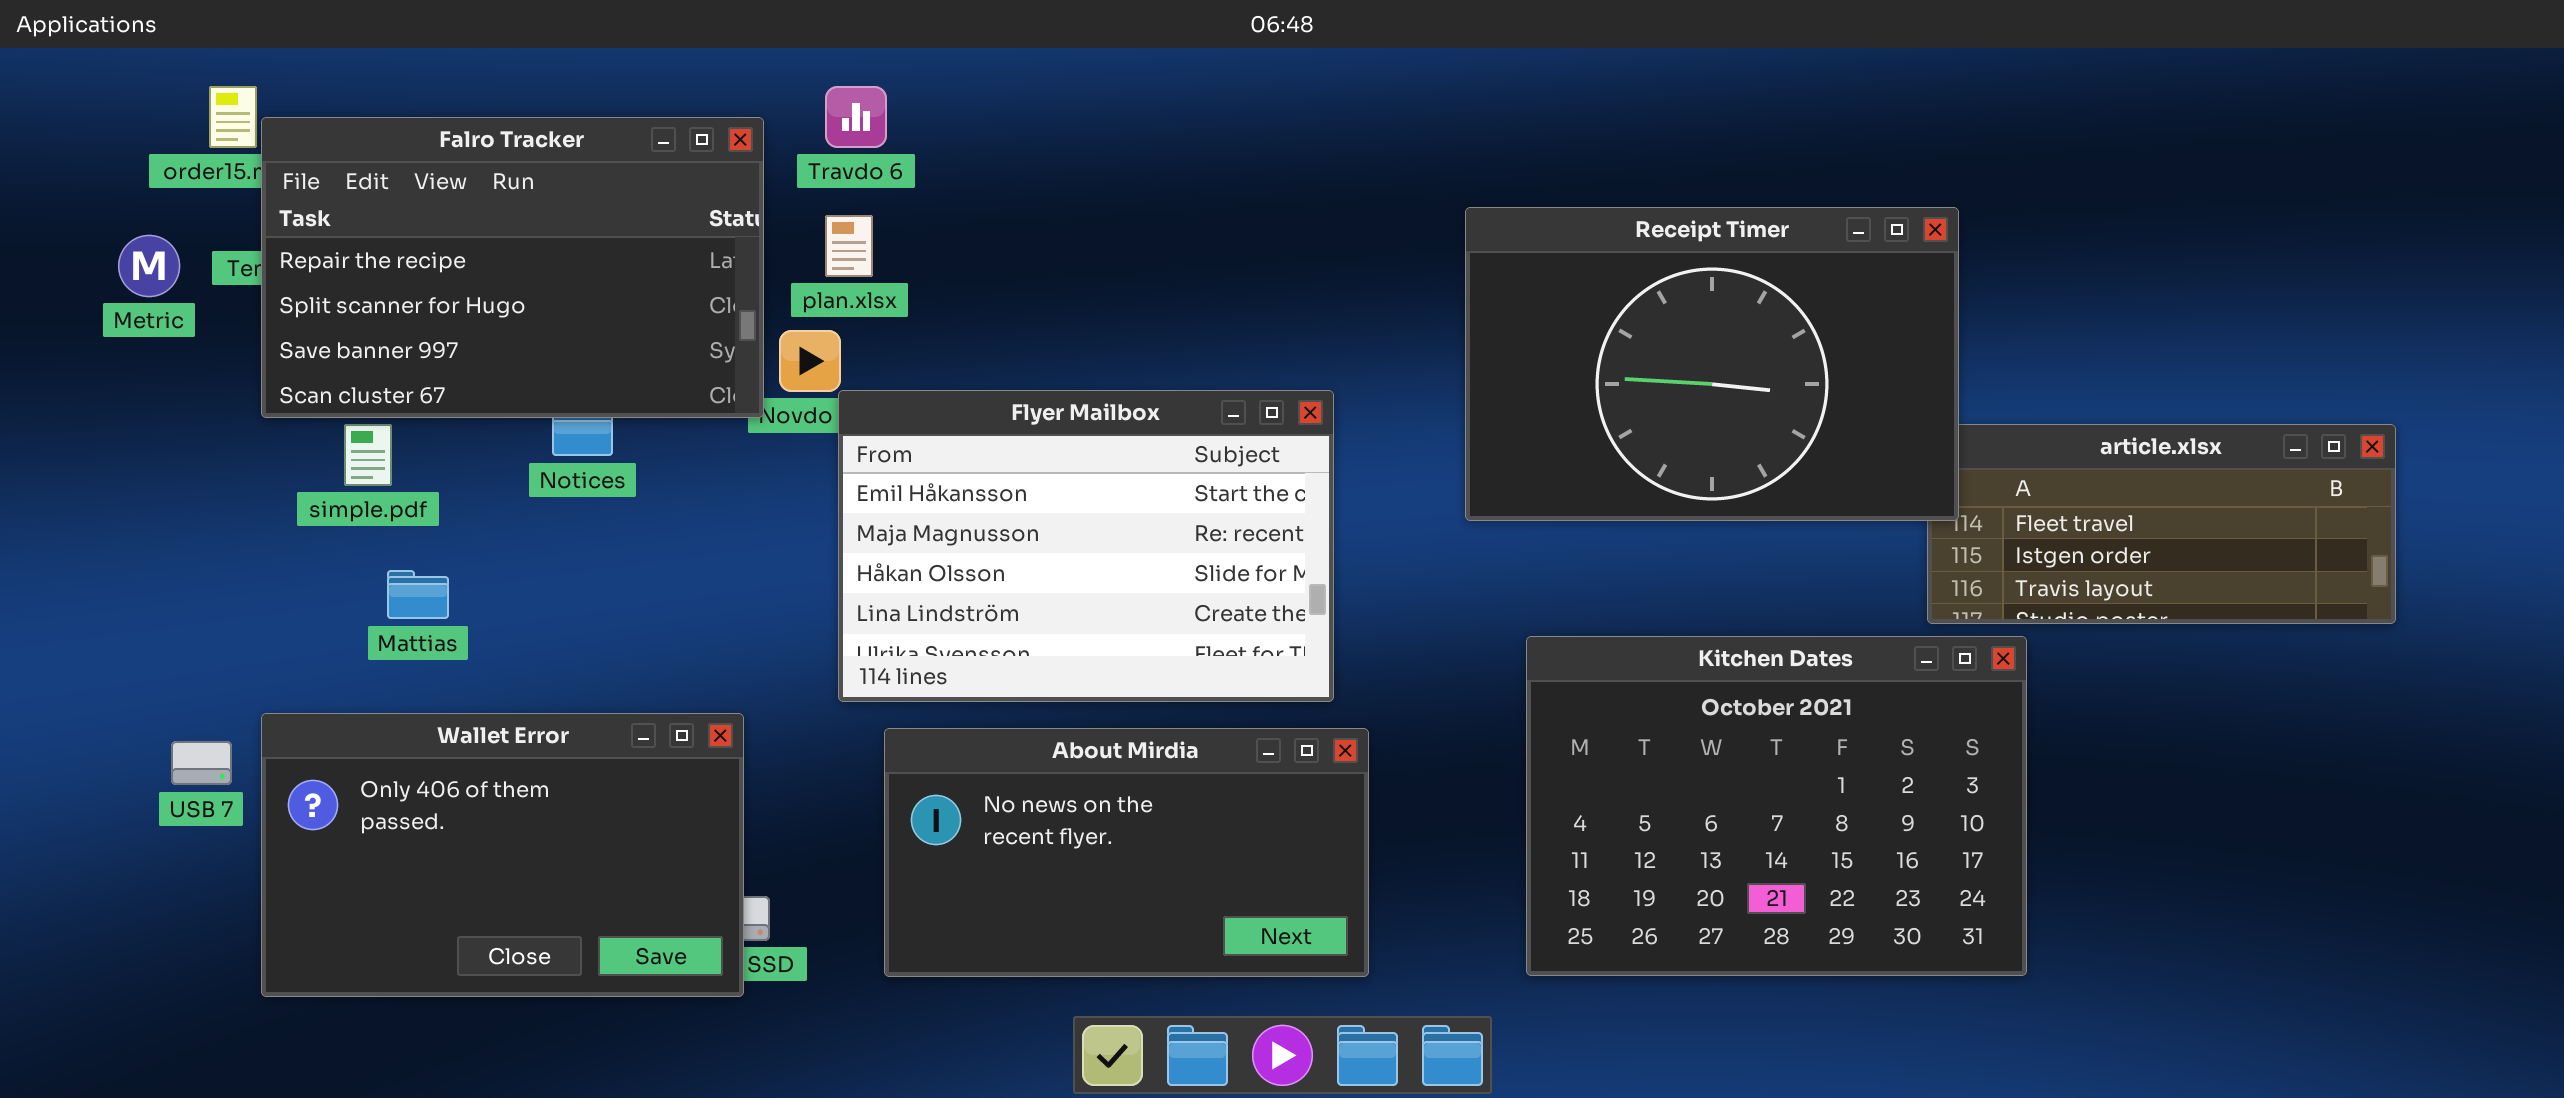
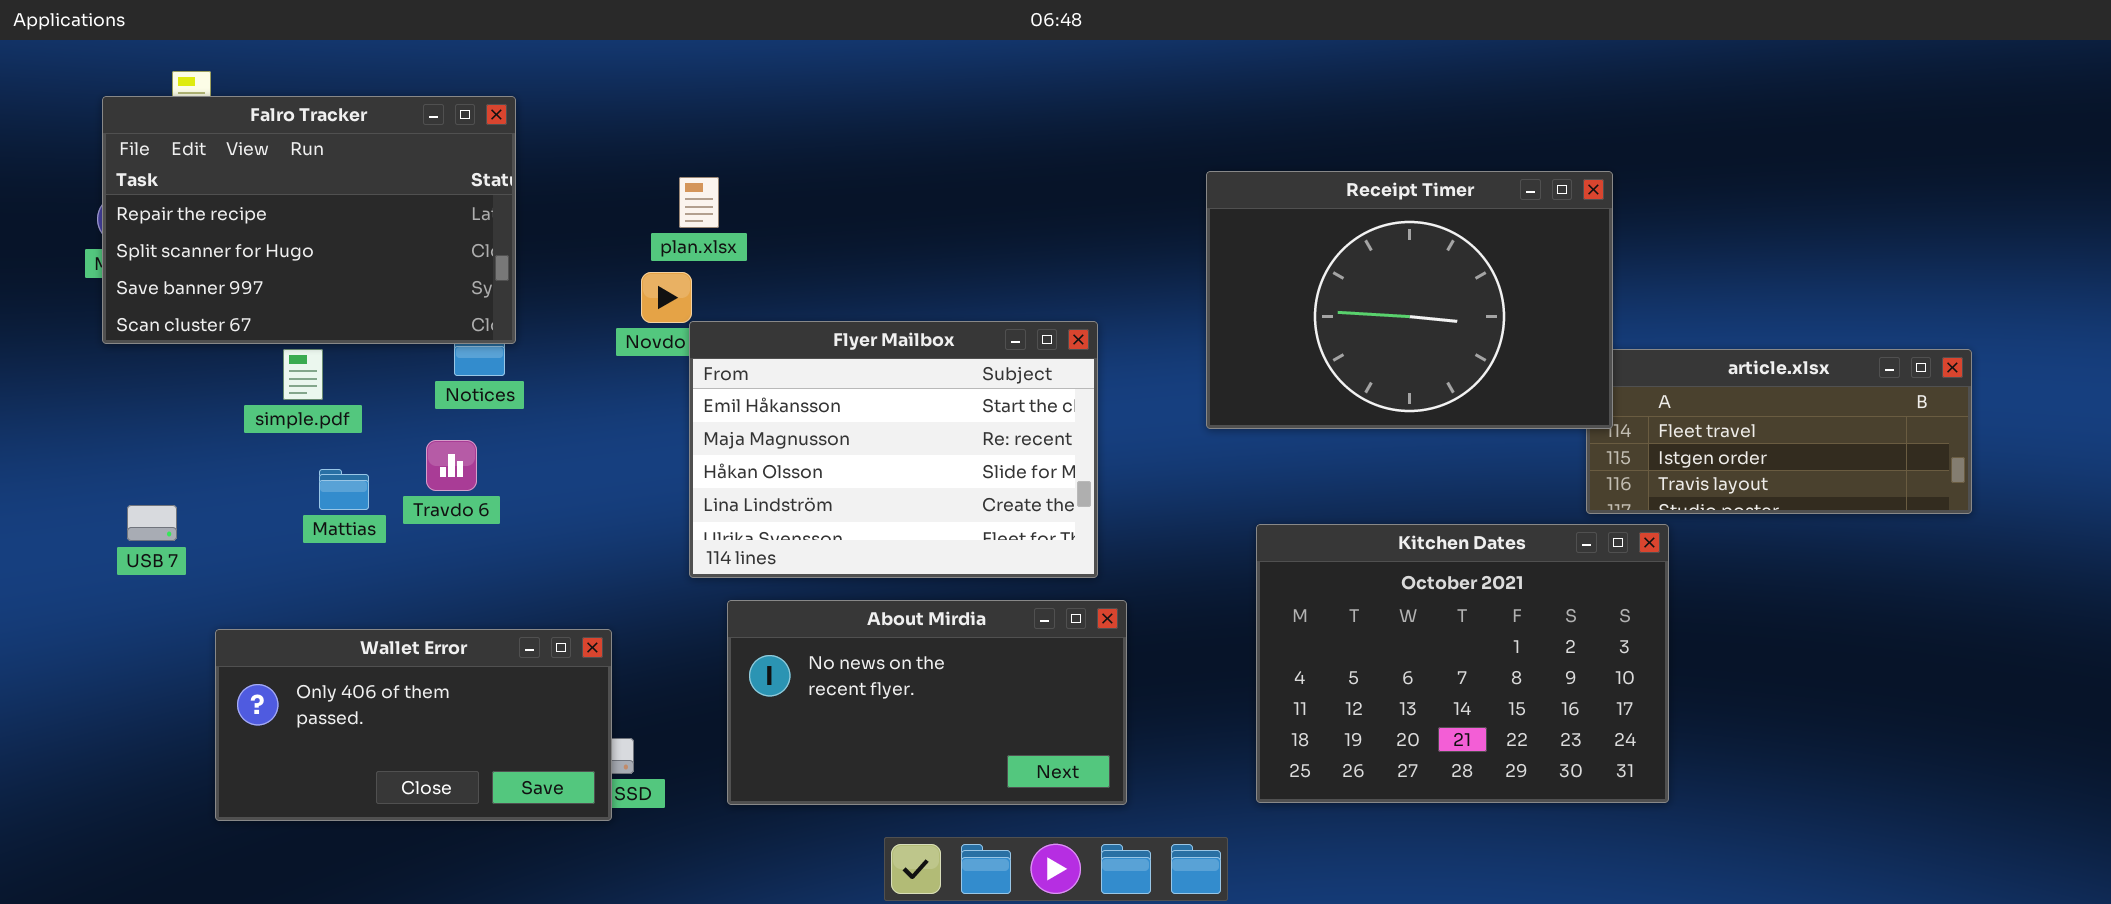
Travdo 6: [825,86,887,148] -> [426,440,477,491], moved
Falro Tracker: [261,117,764,418] -> [102,96,516,344], moved
Wallet Error: [261,713,744,997] -> [215,629,612,821], resized
USB 7: [171,741,232,785] -> [127,505,177,541], moved

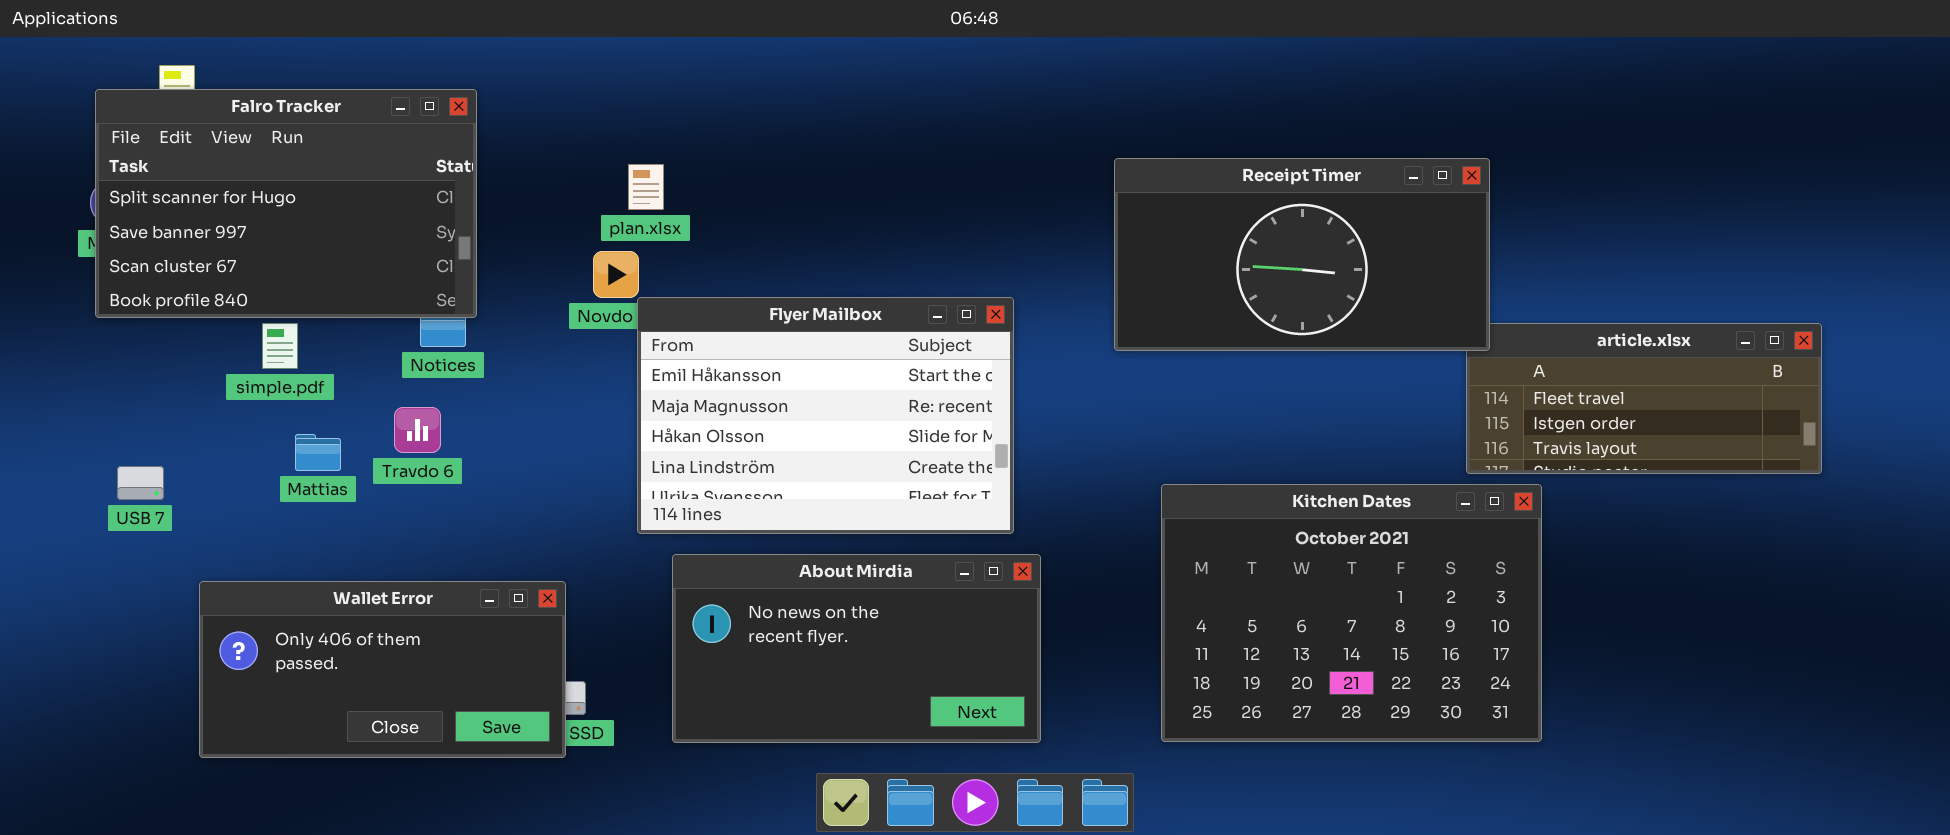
Falro Tracker: [102,96,516,344] -> [95,89,477,318], scrolled down 1 row
Receipt Timer: [1206,171,1613,429] -> [1114,158,1490,351], resized

